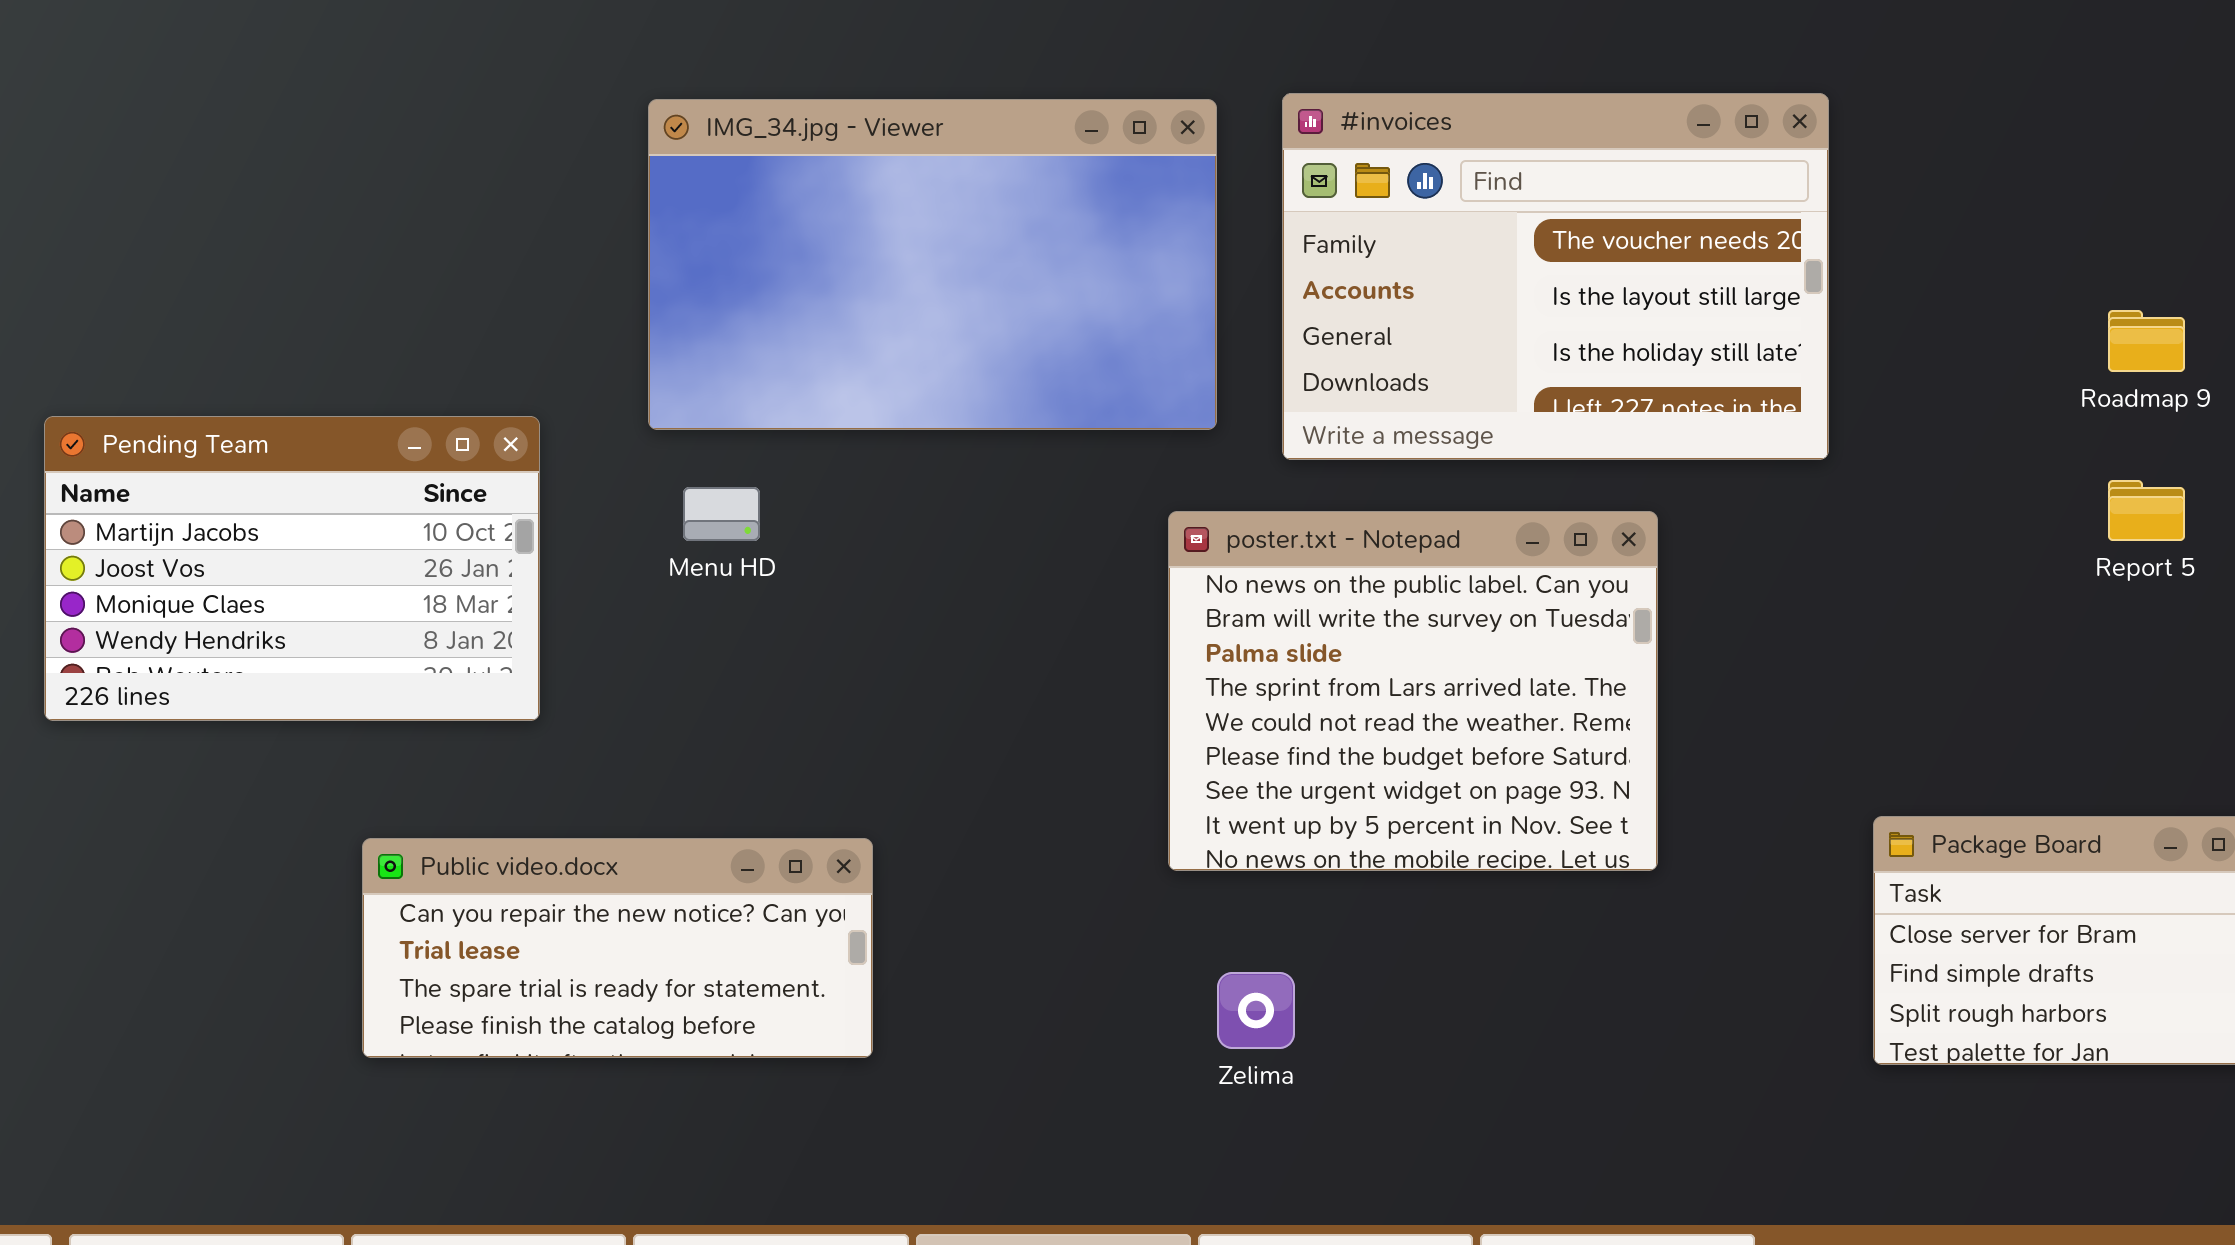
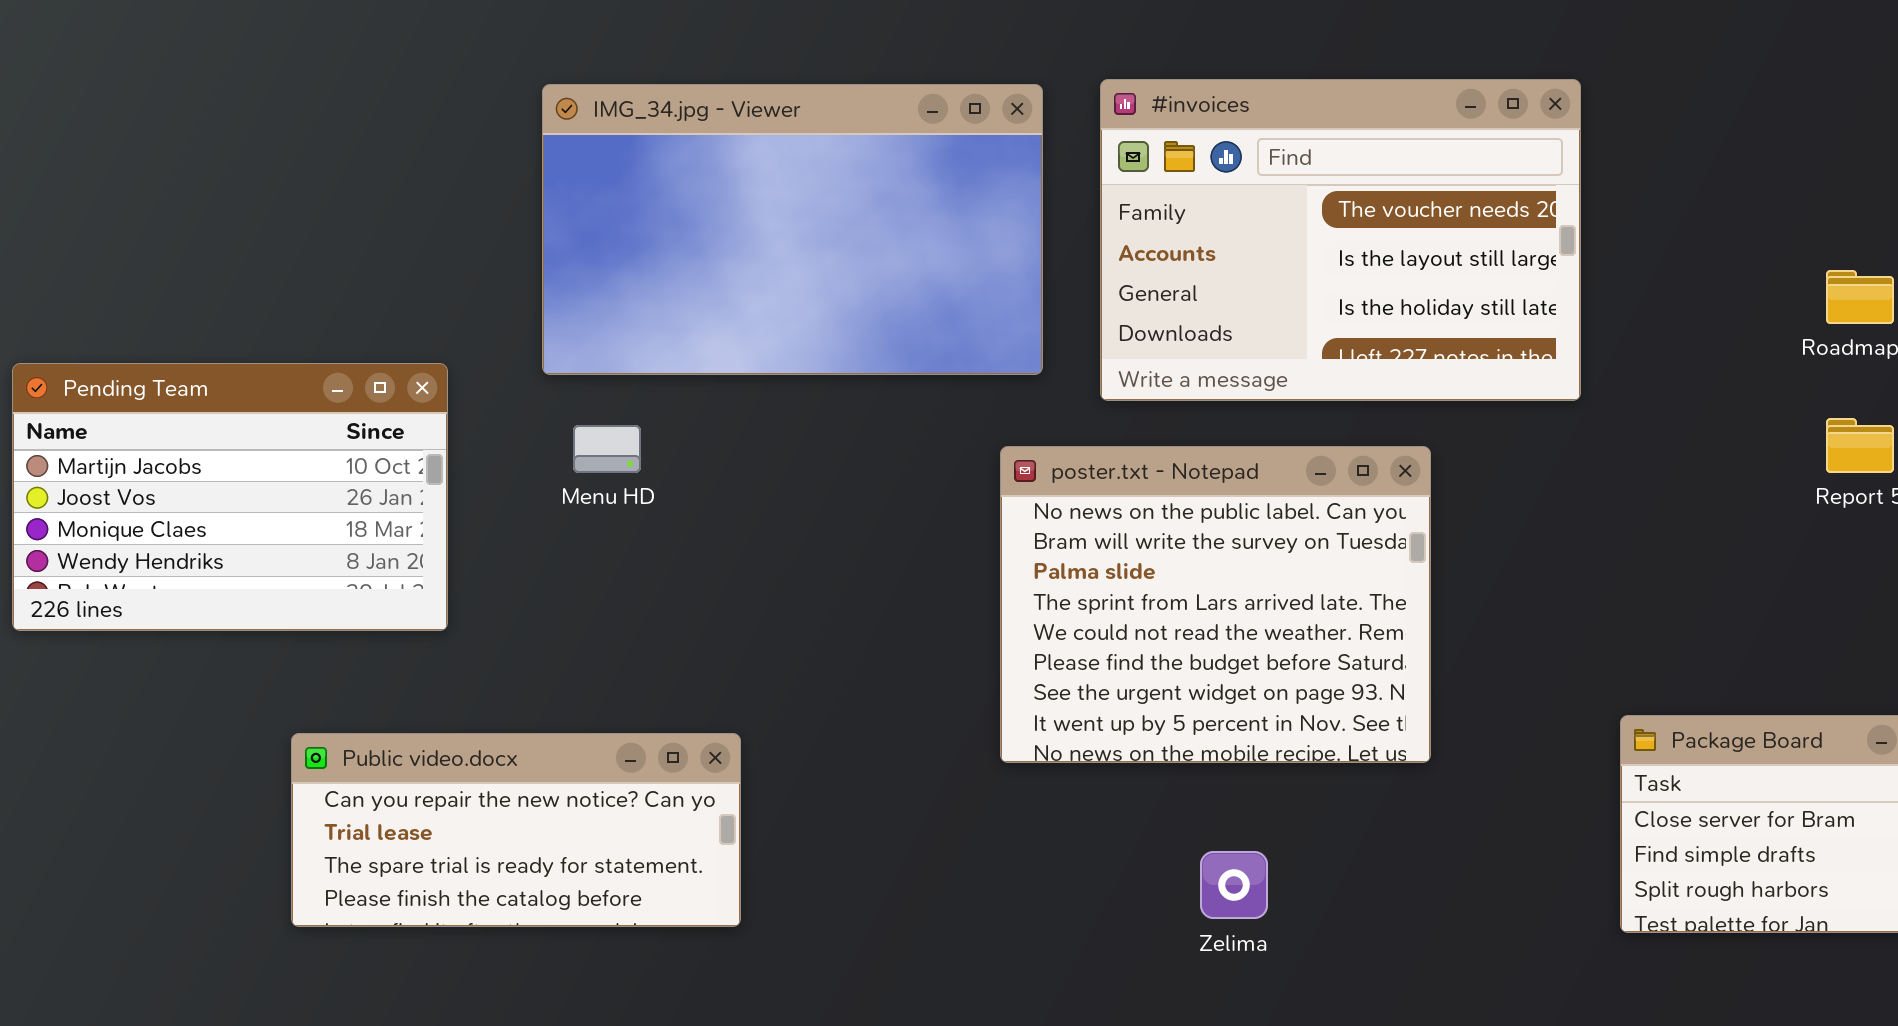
Zelima: [1217,972,1295,1049] -> [1200,851,1268,919], moved

